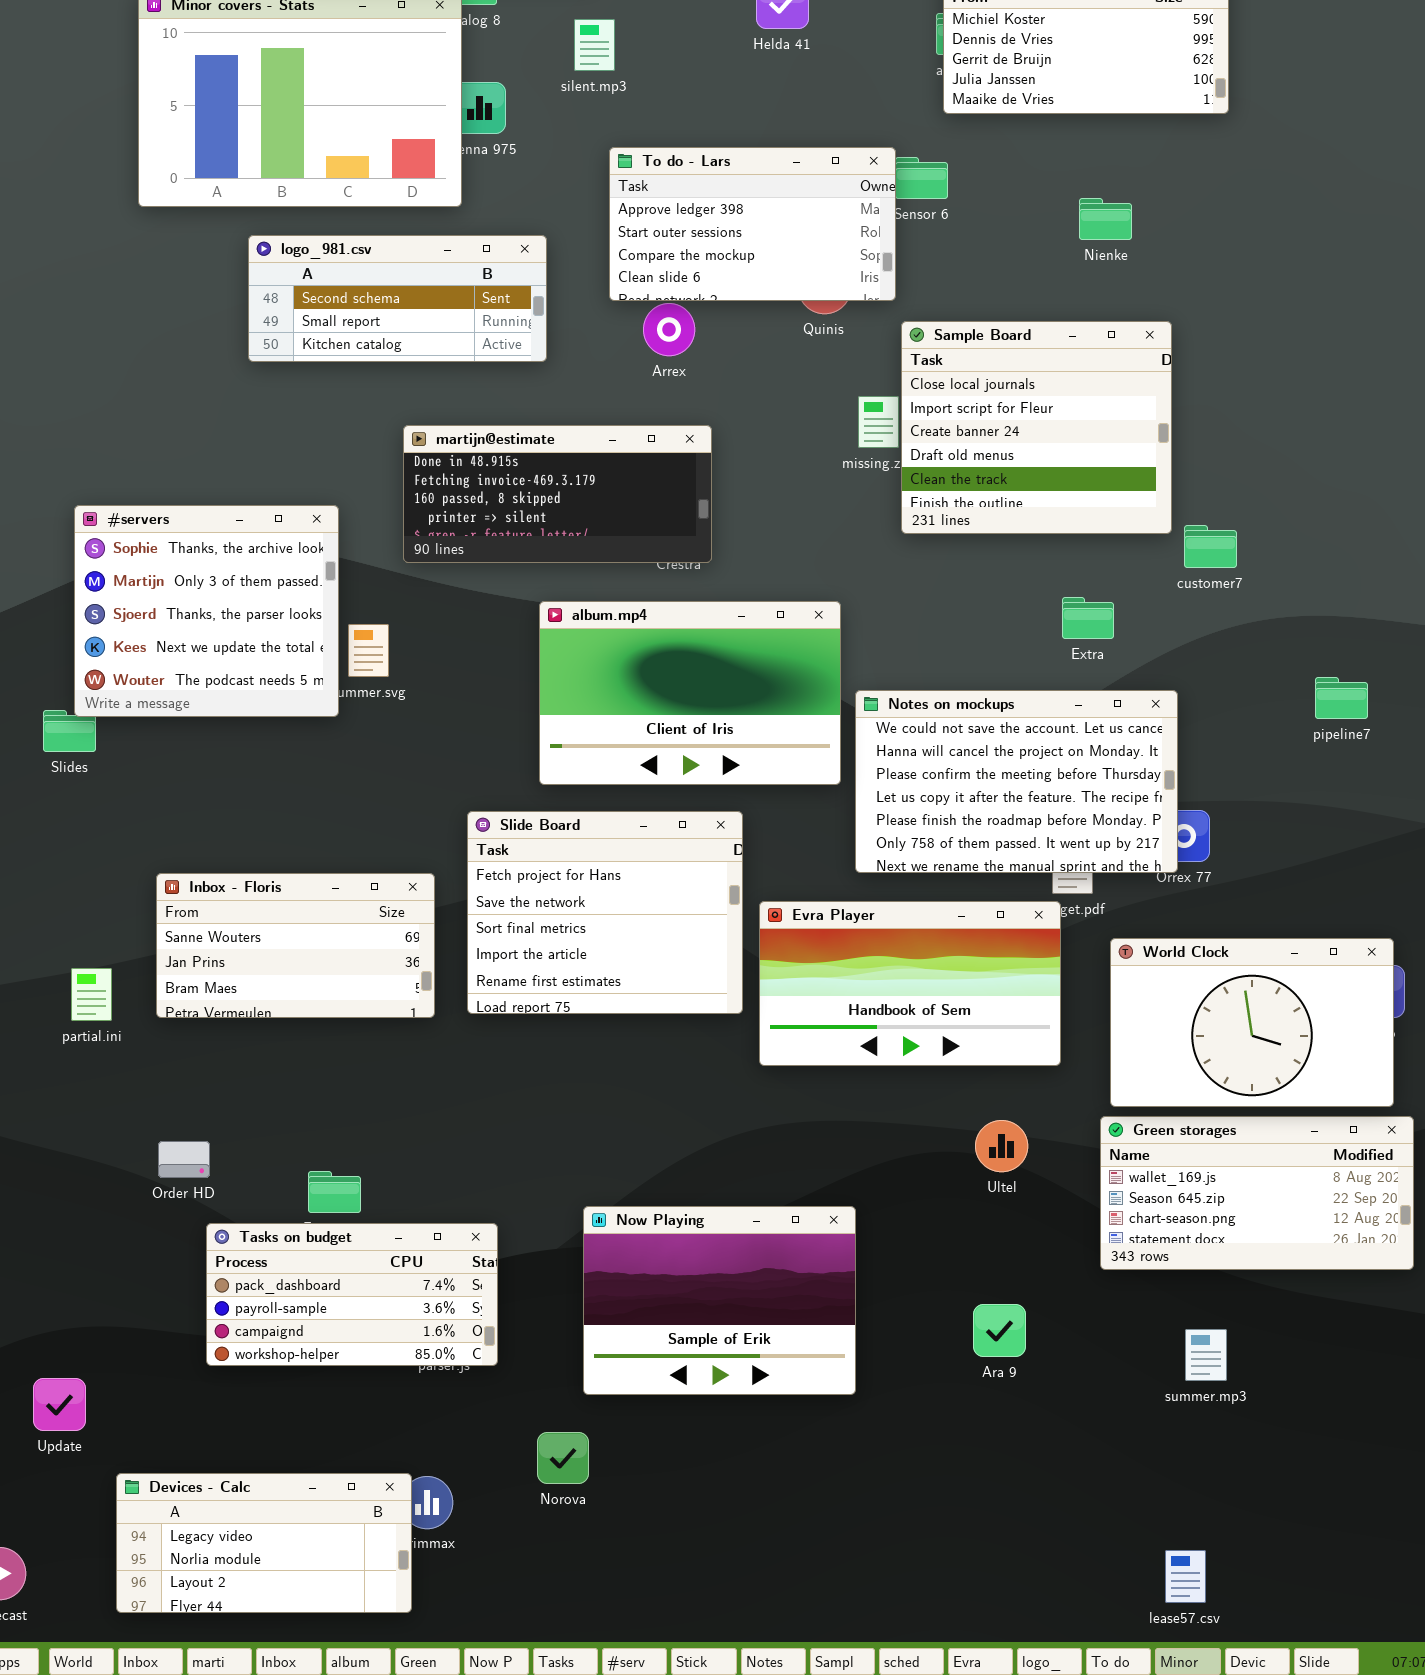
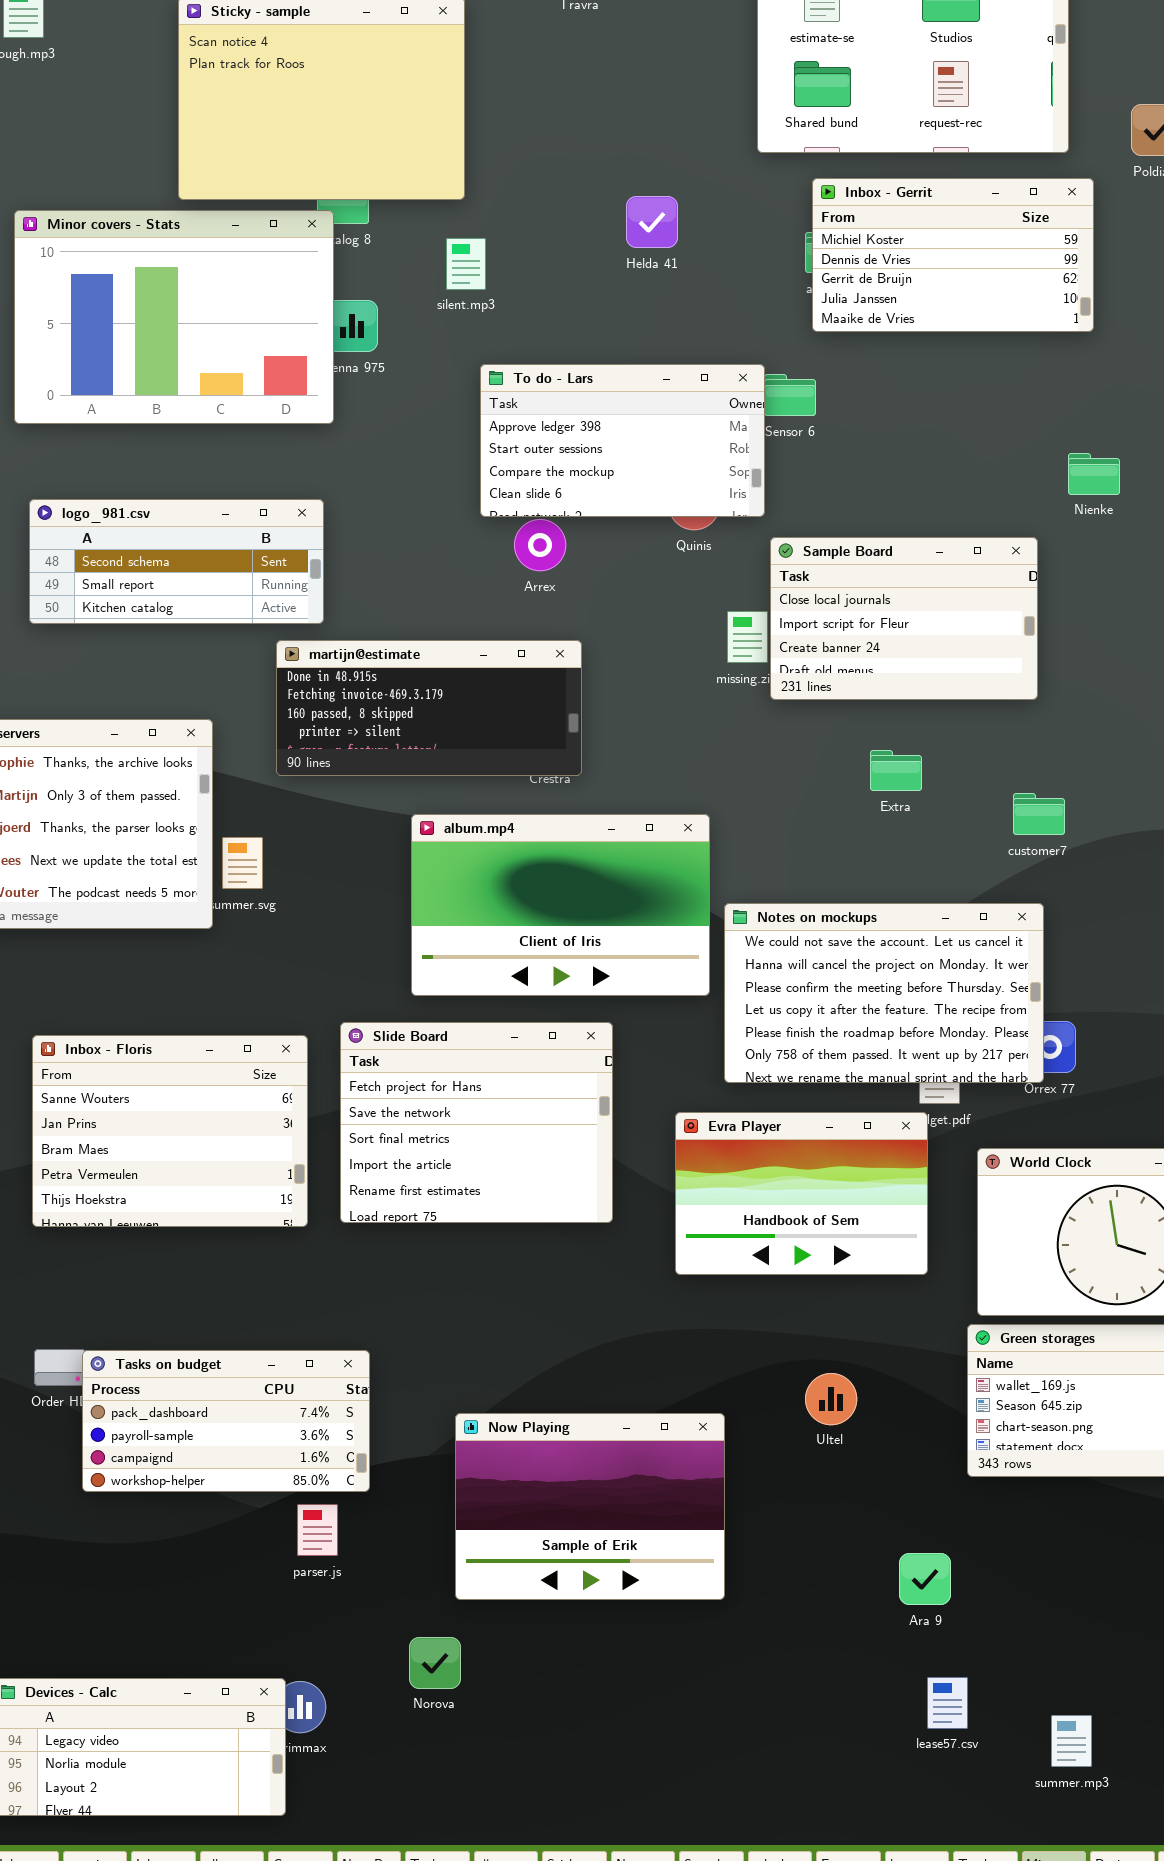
Nienke: [1079,198,1132,240] -> [1068,453,1120,495], moved
logo_981.csv: [248,235,547,362] -> [29,499,324,624], moved
Sample Board: [901,321,1172,534] -> [770,537,1038,700], resized
customer7: [1184,525,1237,568] -> [1013,793,1065,835], moved
Extra: [1062,597,1114,639] -> [870,750,922,791], moved
Inbox - Floris: [156,873,435,1018] -> [32,1035,308,1227], resized
Evra Player: [759,901,1061,1066] -> [675,1112,928,1275], resized
Ultel: [975,1120,1028,1172] -> [805,1373,857,1425], moved
Tasks on budget: [206,1223,498,1366] -> [82,1350,370,1492], moved
Ara 9: [973,1304,1026,1357] -> [899,1553,951,1605], moved
summer.mp3: [1185,1329,1227,1381] -> [1051,1715,1092,1767], moved
lease57.csv: [1165,1550,1206,1603] -> [927,1677,968,1729], moved

